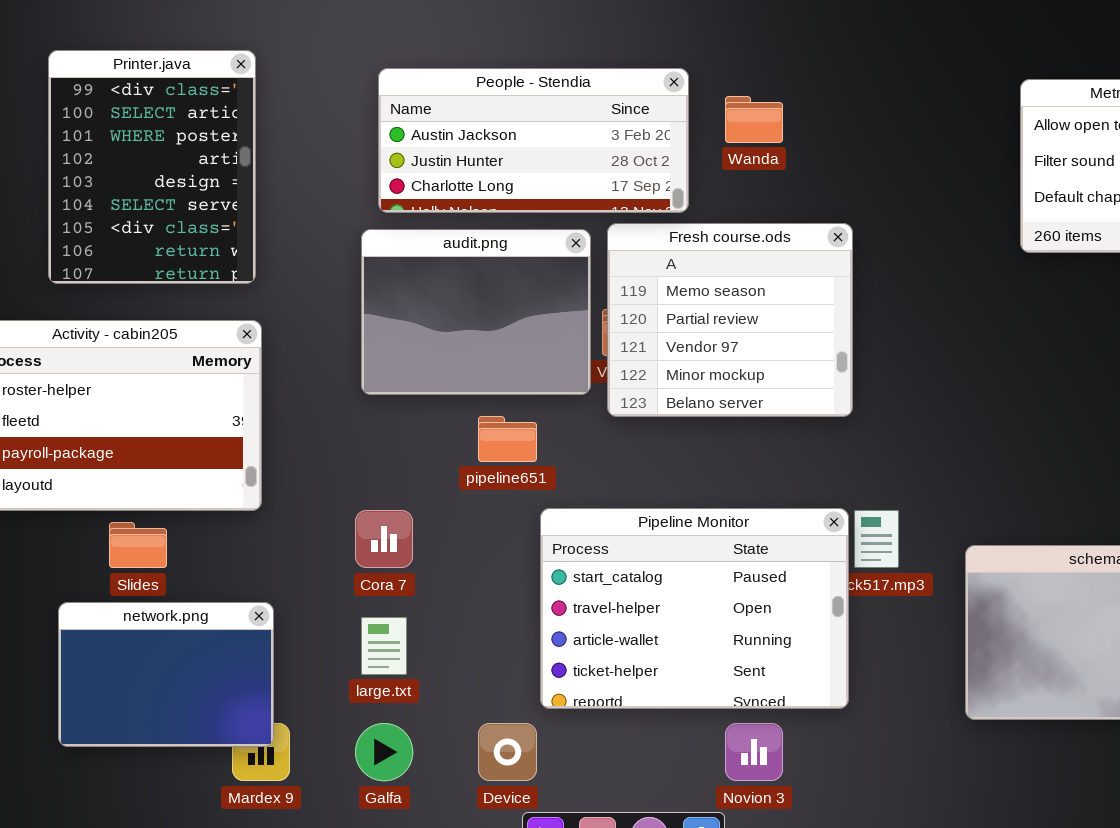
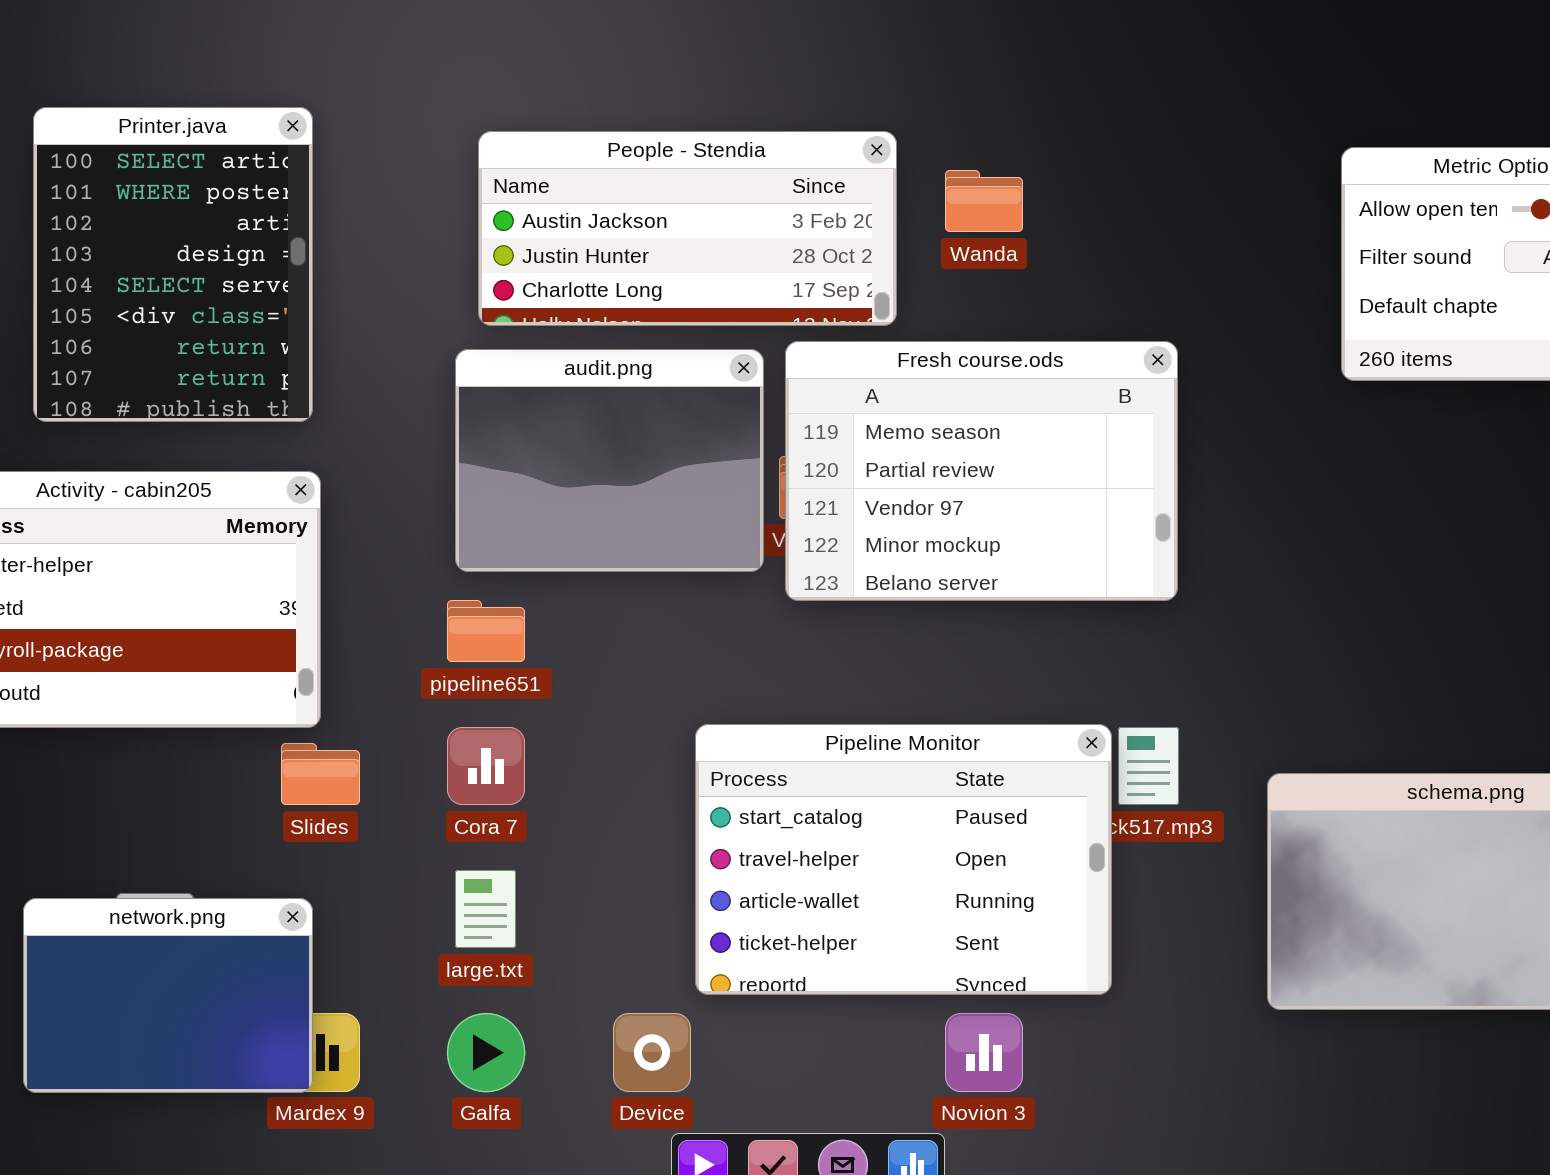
Printer.java: [48,50,256,284] -> [33,107,313,422], scrolled down 1 row
Fresh course.ods: [607,223,853,417] -> [785,341,1178,601], resized
pipeline651: [478,416,537,462] -> [447,600,525,662], moved
Slides: [109,522,167,568] -> [281,743,360,805], moved
network.png: [58,602,274,747] -> [23,898,313,1093], moved

